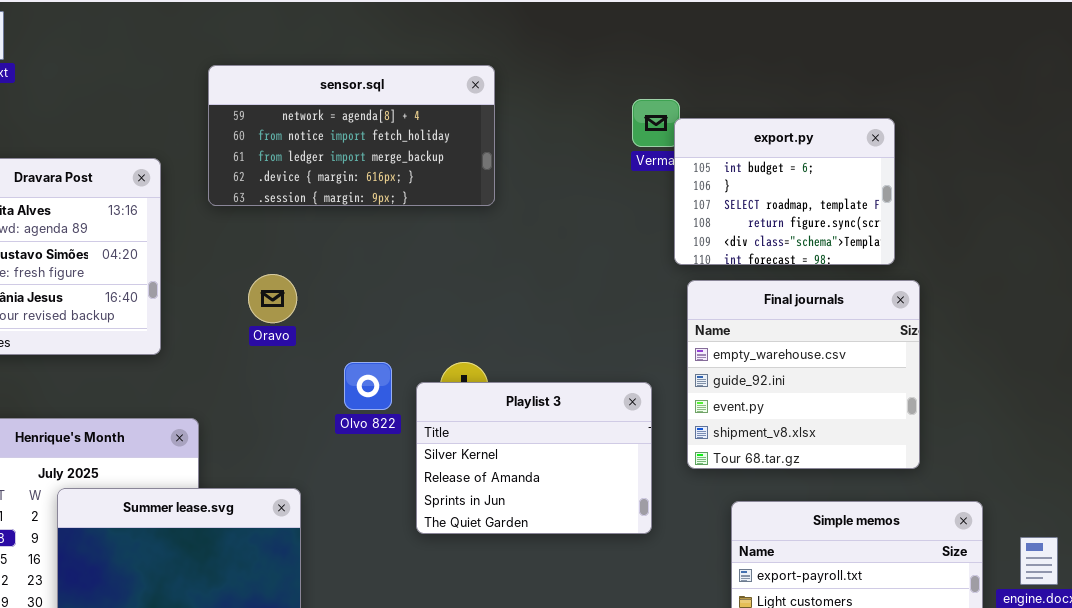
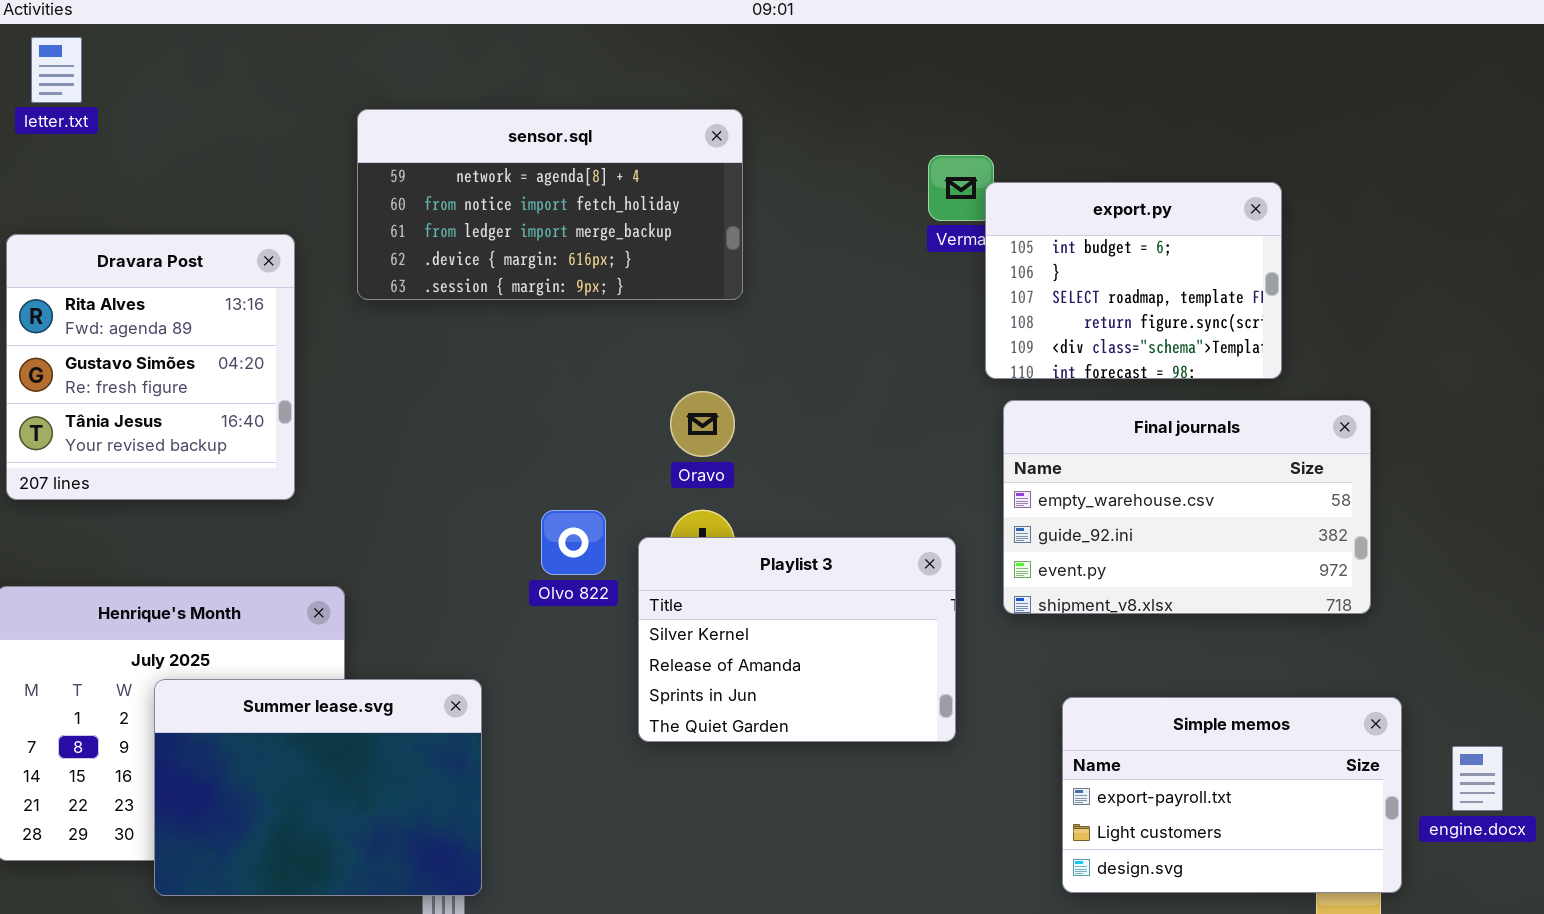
Oravo: [248,274,297,323] -> [670,391,735,457], moved
Final journals: [687,280,920,469] -> [1003,400,1371,614], resized

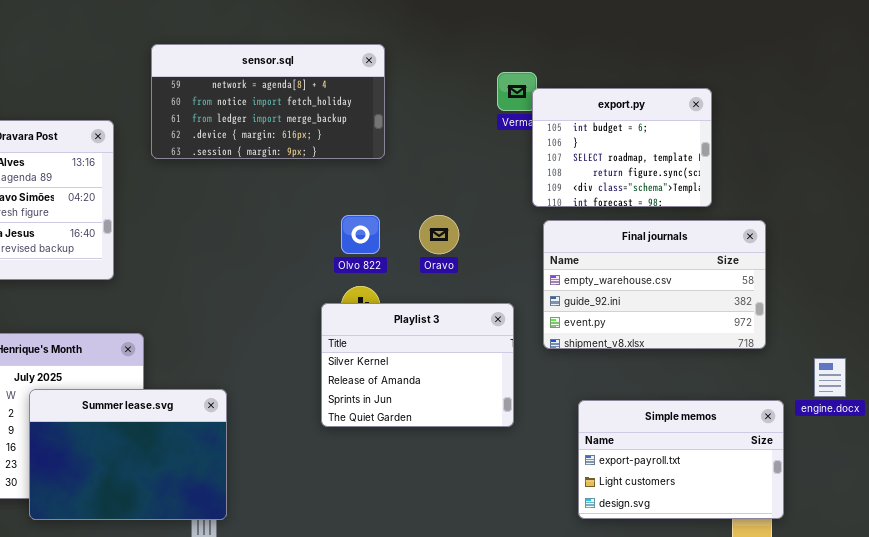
Oravo: [670,391,735,457] -> [419,215,459,254], moved
Olvo 822: [541,510,606,575] -> [341,215,380,254], moved
engine.docx: [1452,746,1503,811] -> [814,358,846,397], moved

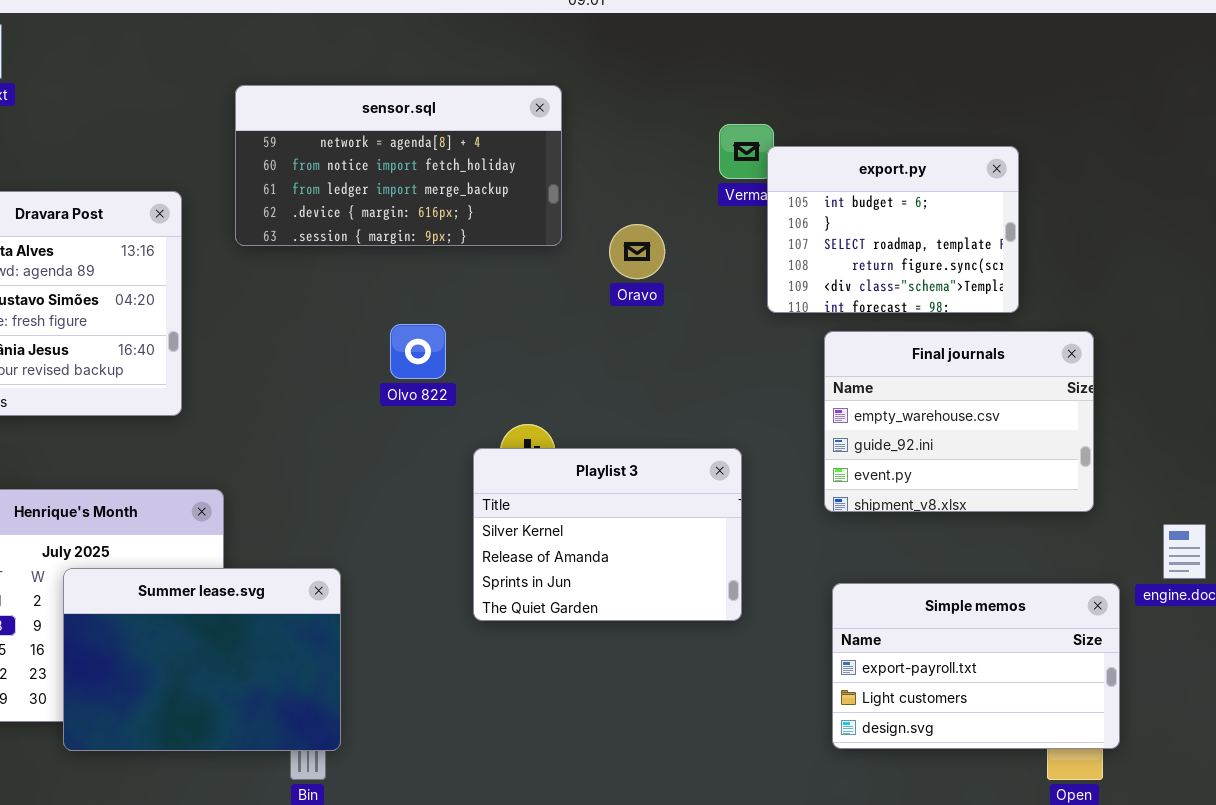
Olvo 822: [341,215,380,254] -> [390,324,446,379], moved
Oravo: [419,215,459,254] -> [609,224,665,279], moved
Final journals: [543,220,766,349] -> [824,331,1094,512], resized

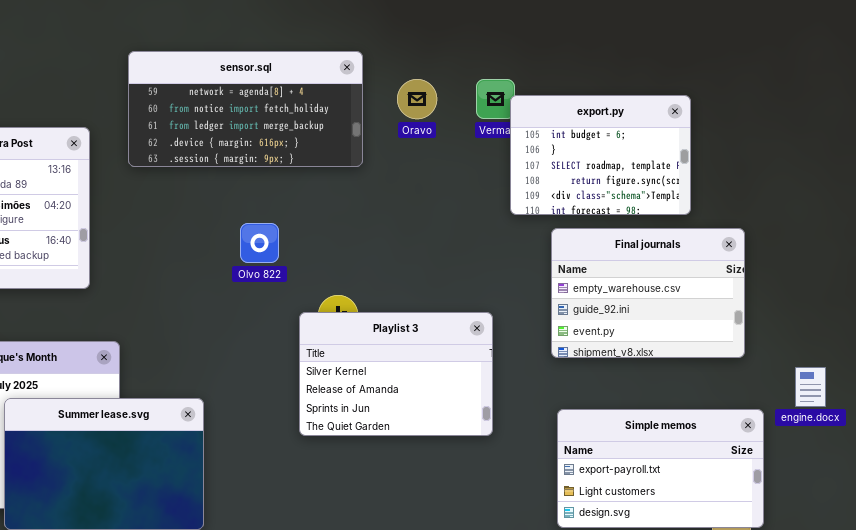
Oravo: [609,224,665,279] -> [397,79,437,119], moved

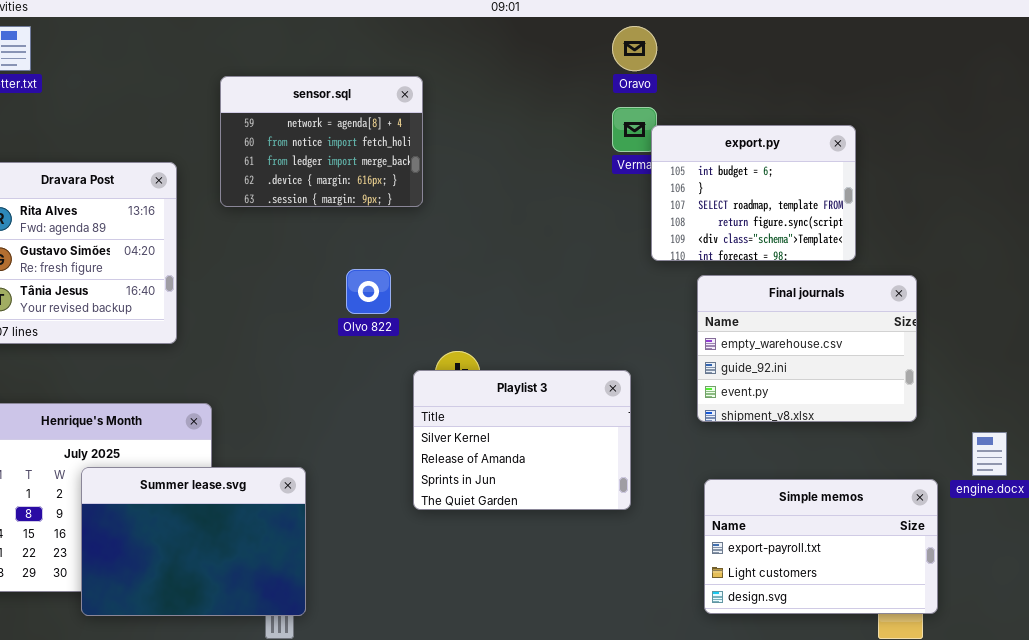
sensor.sql: [128,51,363,167] -> [220,76,423,207], resized
Oravo: [397,79,437,119] -> [612,26,657,71], moved

